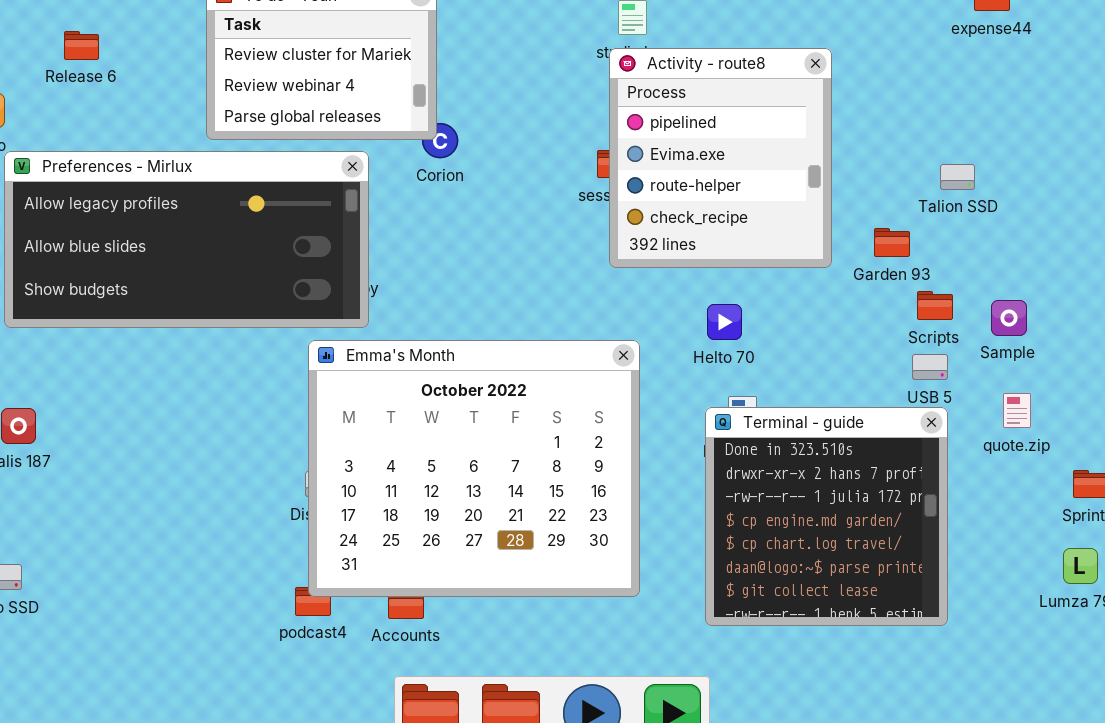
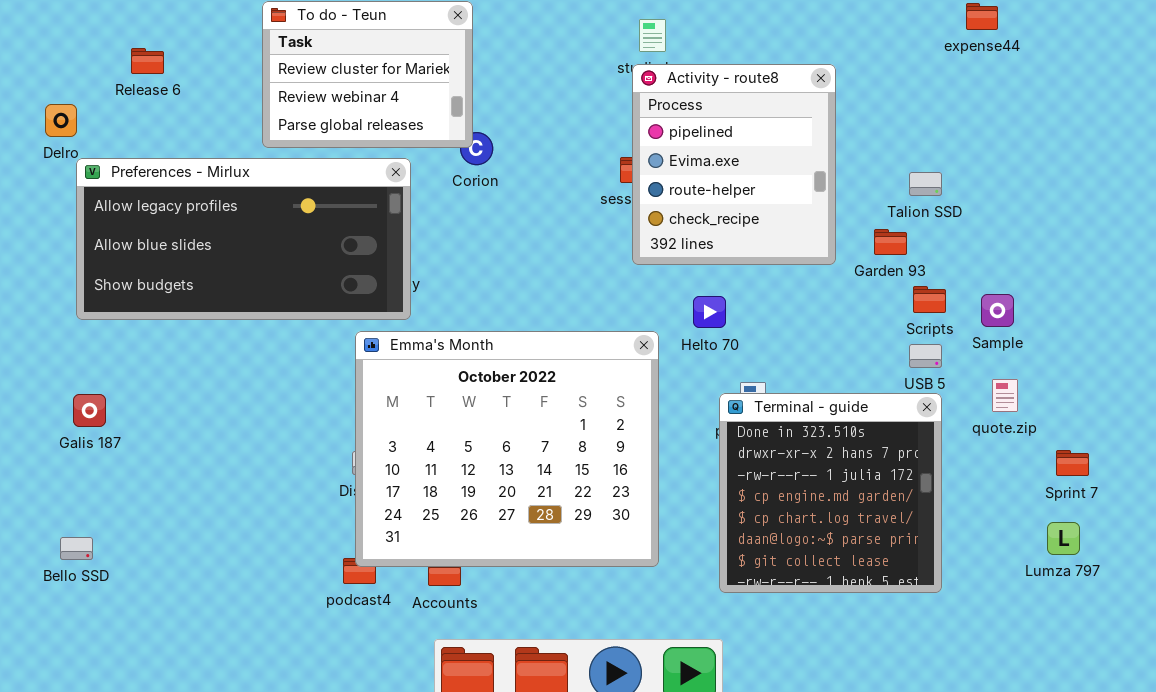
Talion SSD: [940,164,975,190] -> [909,172,942,196], moved
Helto 70: [707,304,742,340] -> [693,296,726,328], moved

